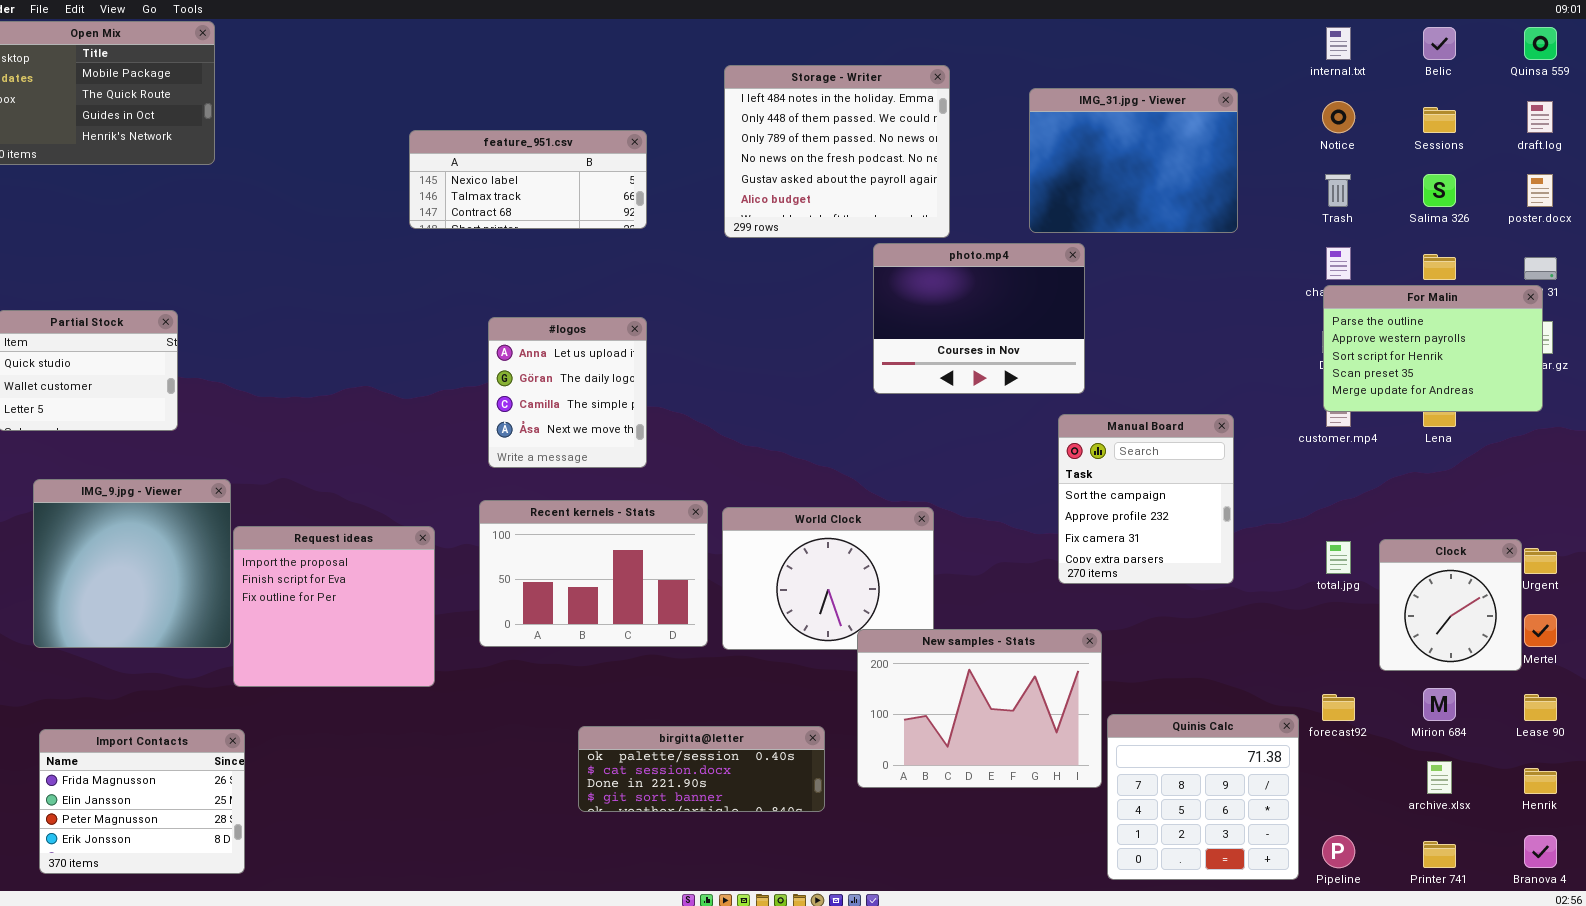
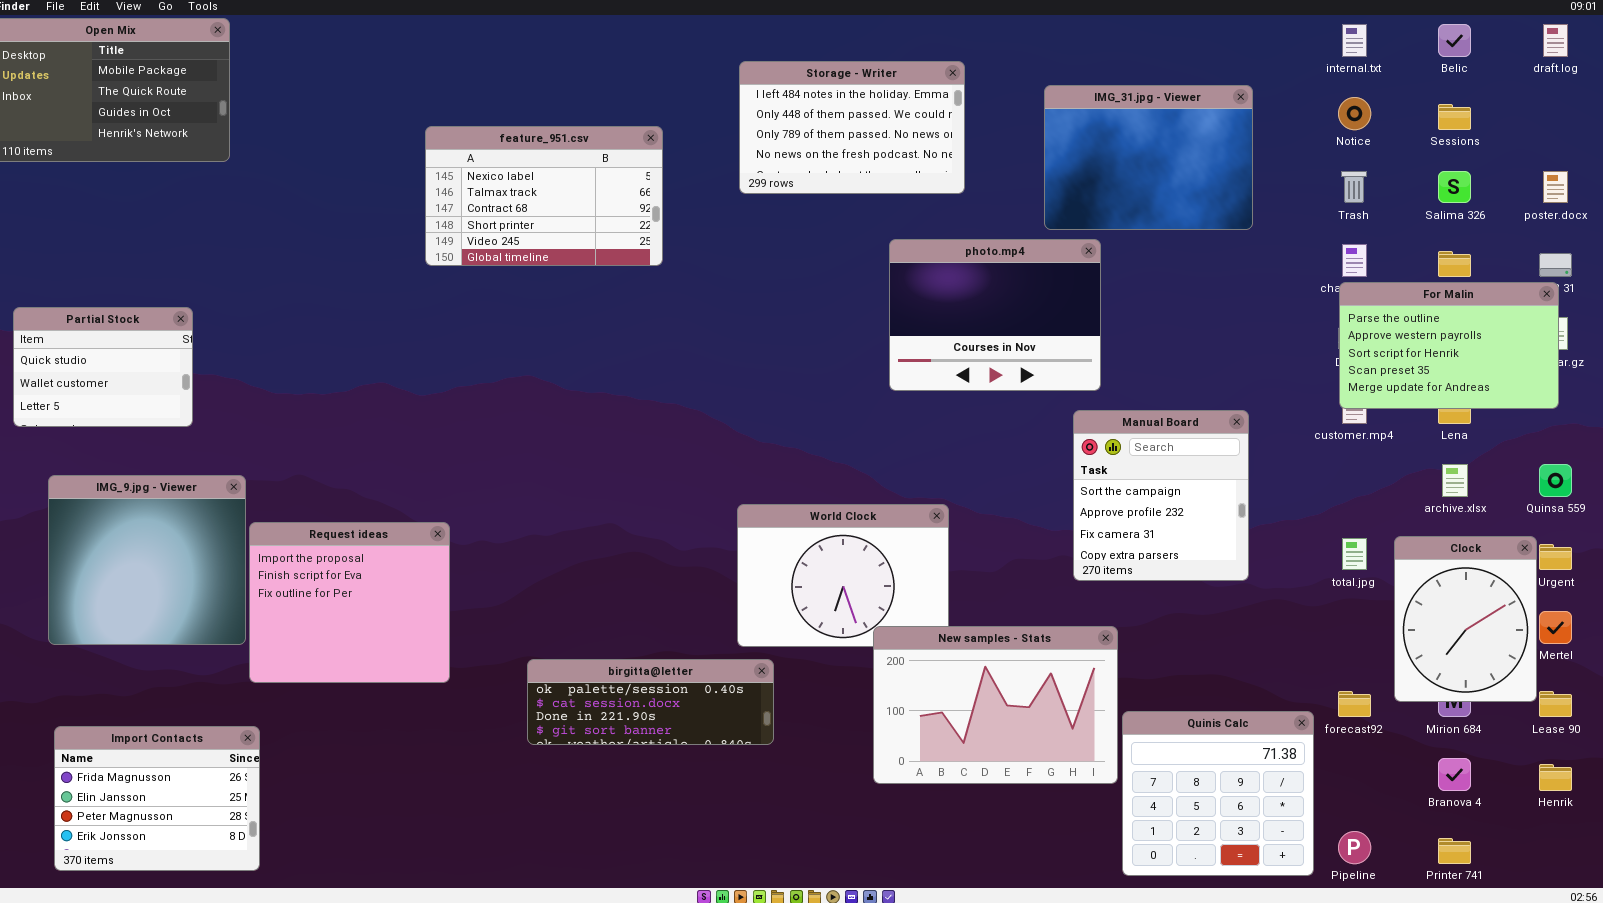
Quinsa 559: [1524,27,1557,60] -> [1539,464,1572,497], moved
Storage - Writer: [724,65,950,238] -> [739,61,965,194], resized
draft.log: [1527,101,1553,133] -> [1543,24,1568,57], moved
feature_951.csv: [409,130,647,229] -> [425,126,663,266], resized
#logos: [488,317,647,468] -> none, closed
Recent kernels - Stats: [479,500,708,647] -> none, closed
Clock: [1379,539,1522,671] -> [1394,536,1537,702], resized
birgitta@letter: [578,726,825,812] -> [527,659,774,745], moved
archive.xlsx: [1427,761,1452,794] -> [1442,464,1468,497], moved
Branova 4: [1524,835,1557,868] -> [1438,758,1471,791], moved

